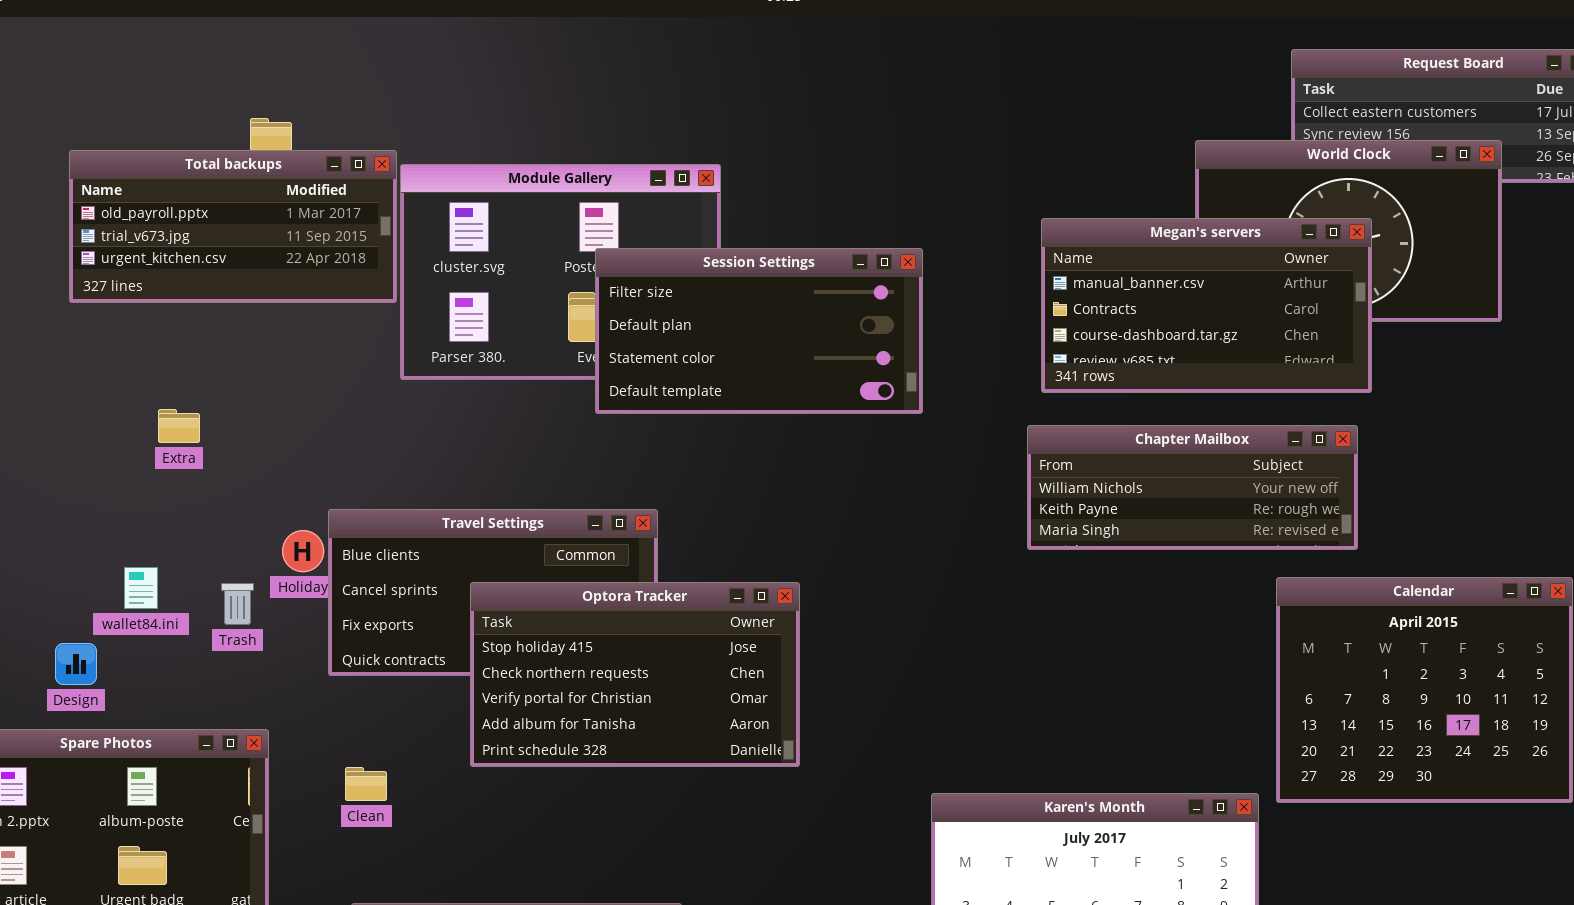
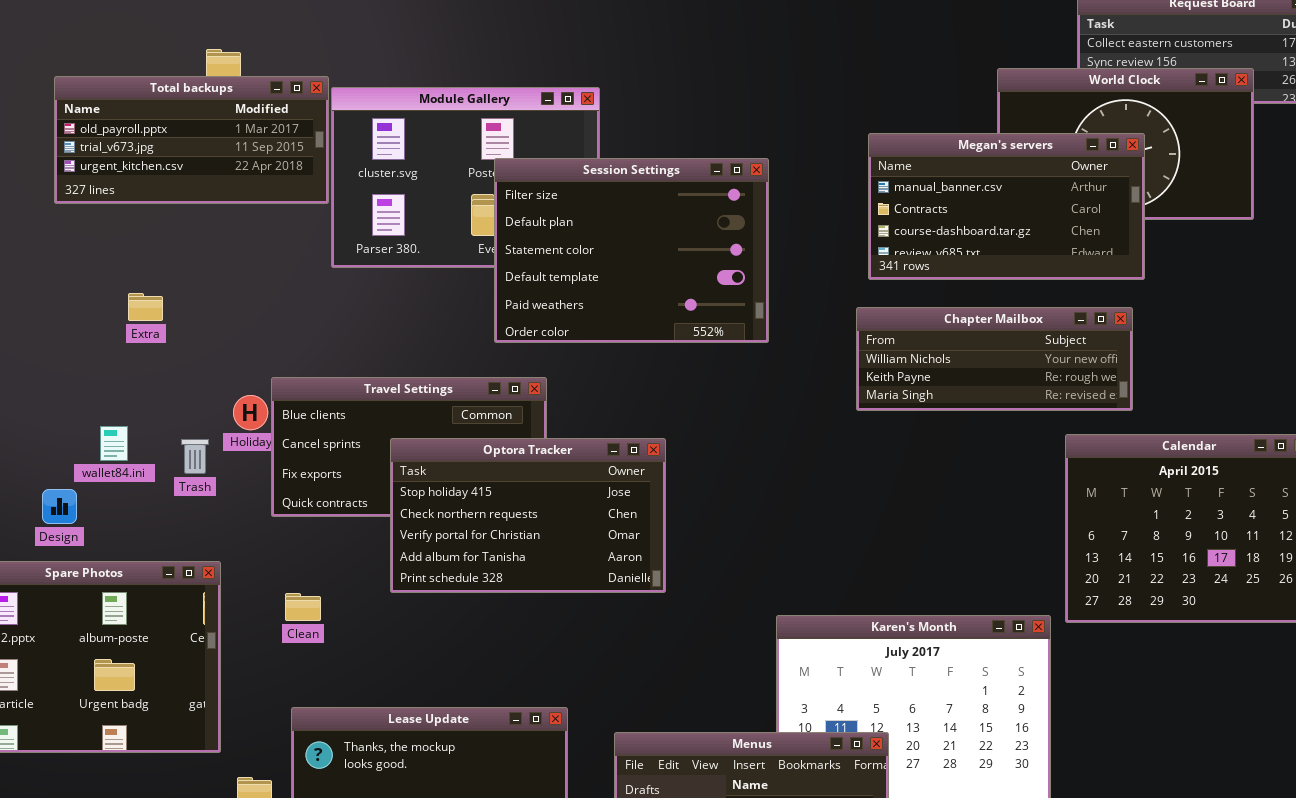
Session Settings: [595,248,923,414] -> [494,158,769,343], resized

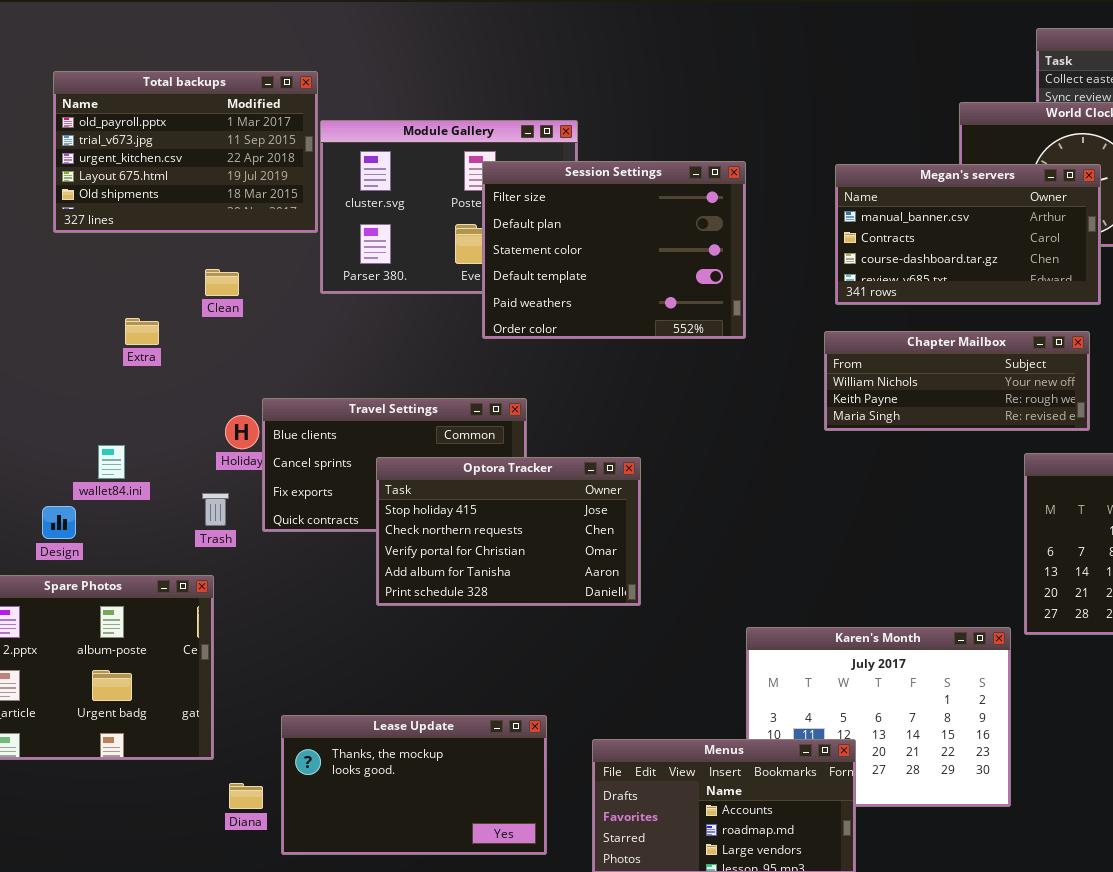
Total backups: [54,76,329,204] -> [53,71,318,233], resized
Session Settings: [494,158,769,343] -> [482,161,746,339], moved
Trash: [181,439,209,474] -> [202,493,229,526], moved
Clean: [285,593,321,621] -> [205,269,239,296], moved

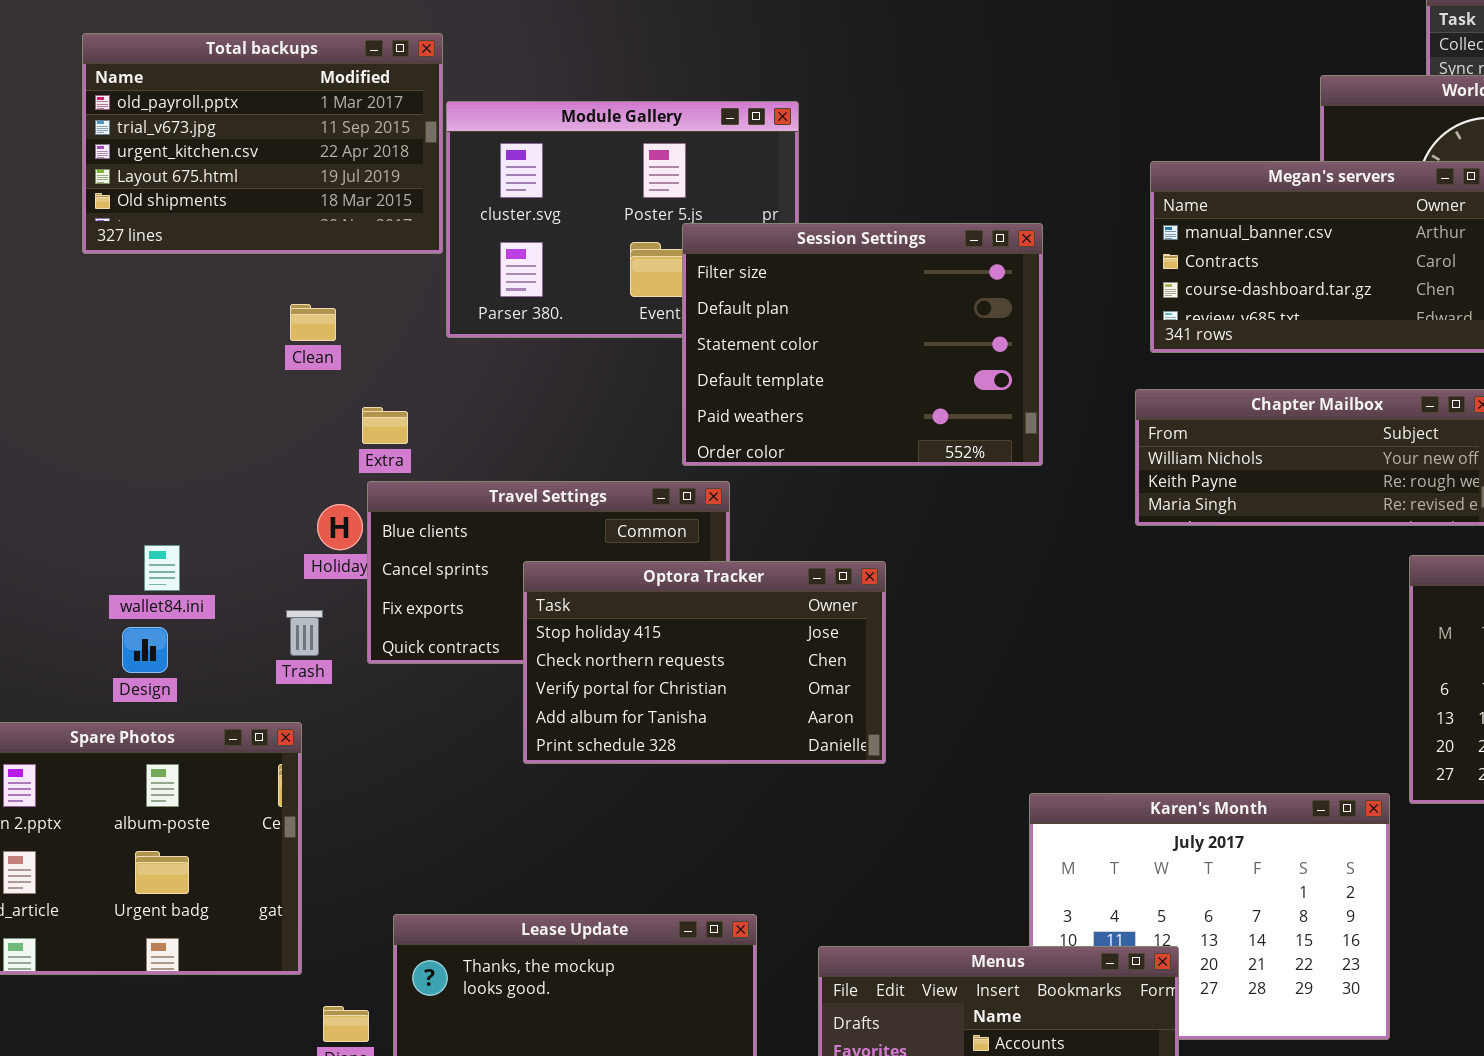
Session Settings: [482,161,746,339] -> [682,223,1043,466], moved
Extra: [125,318,159,345] -> [362,407,408,444], moved
Design: [42,506,76,539] -> [122,627,168,673], moved

